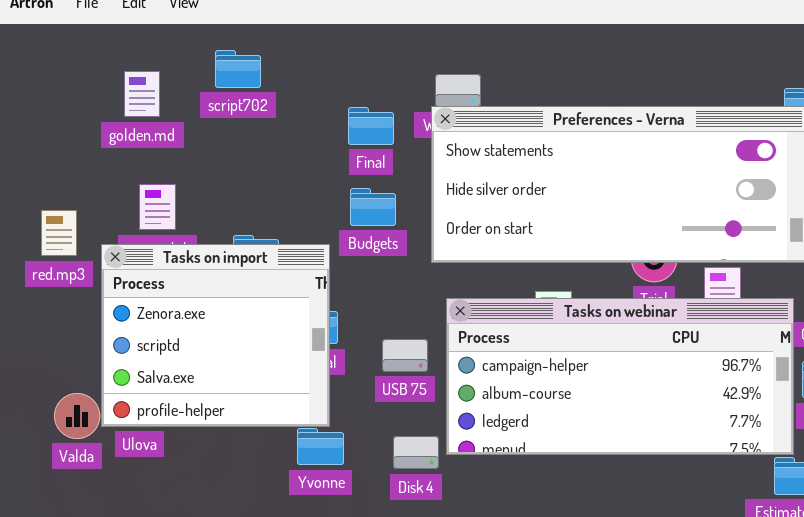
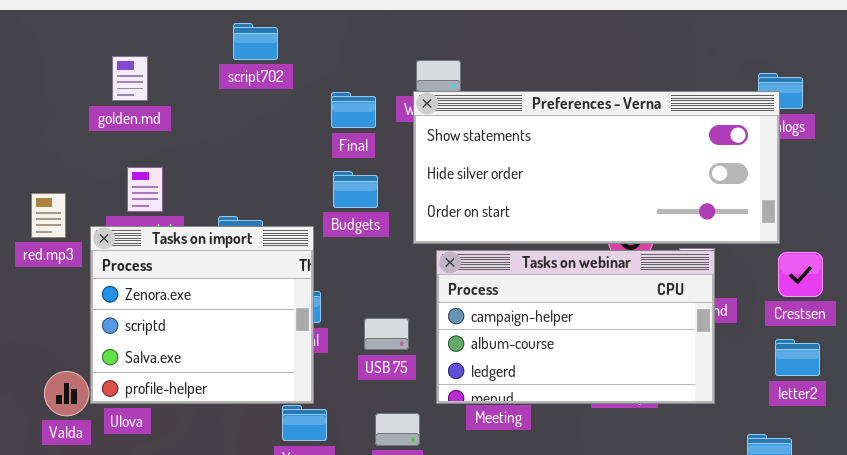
script702: [215,50,261,88] -> [233,23,278,60], moved
Tasks on webinar: [446,298,794,455] -> [436,250,715,404], moved, resized

